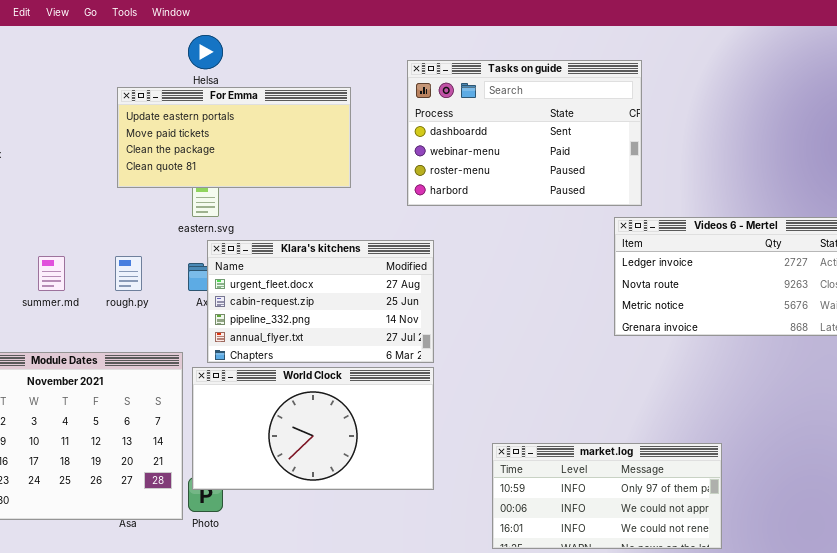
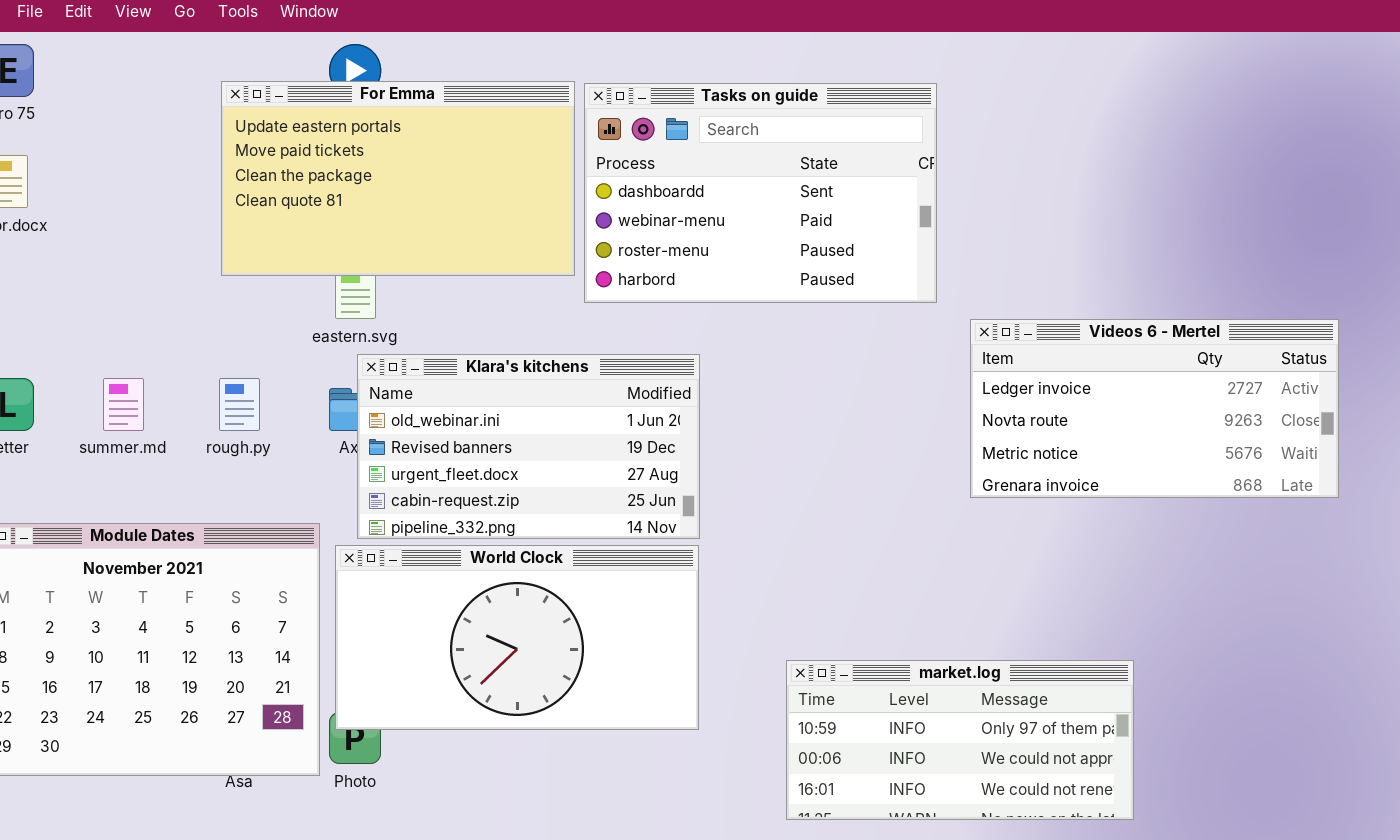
Tasks on guide: [407,60,642,206] -> [584,83,937,303], moved
For Emma: [117,87,351,188] -> [221,81,575,276], resized
Klara's kitchens: [207,240,434,363] -> [357,354,700,539], scrolled up 2 rows

